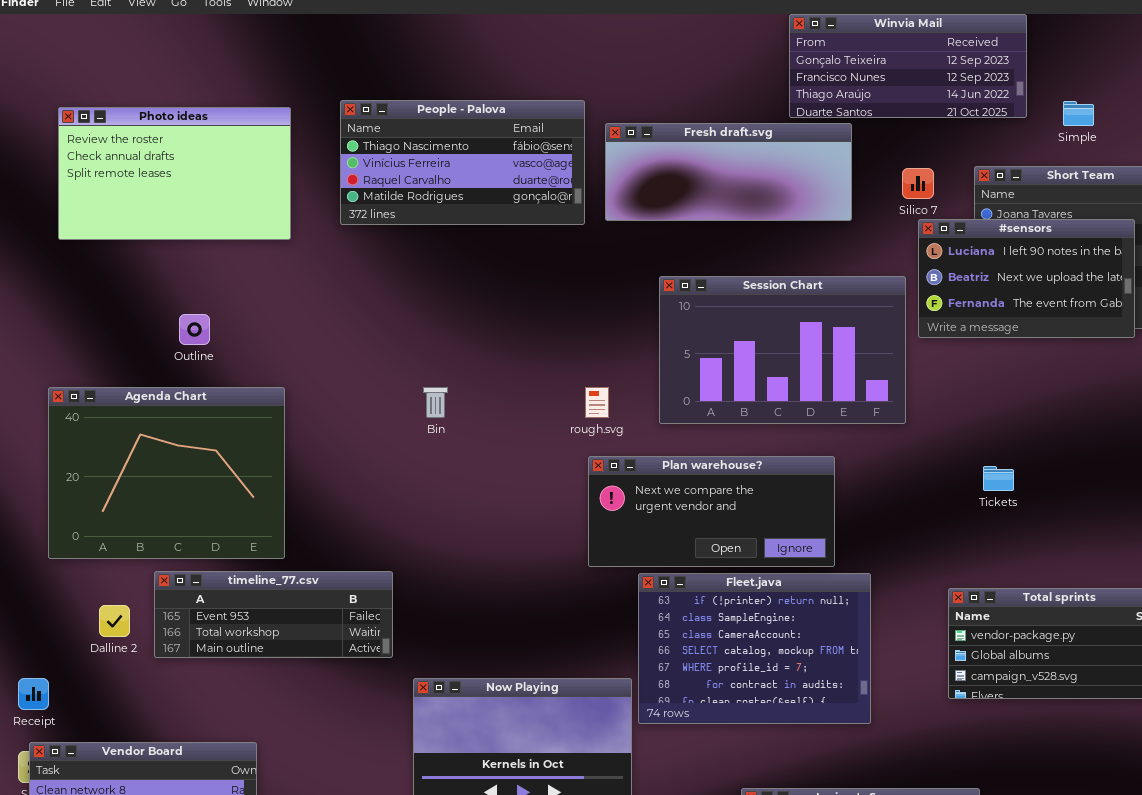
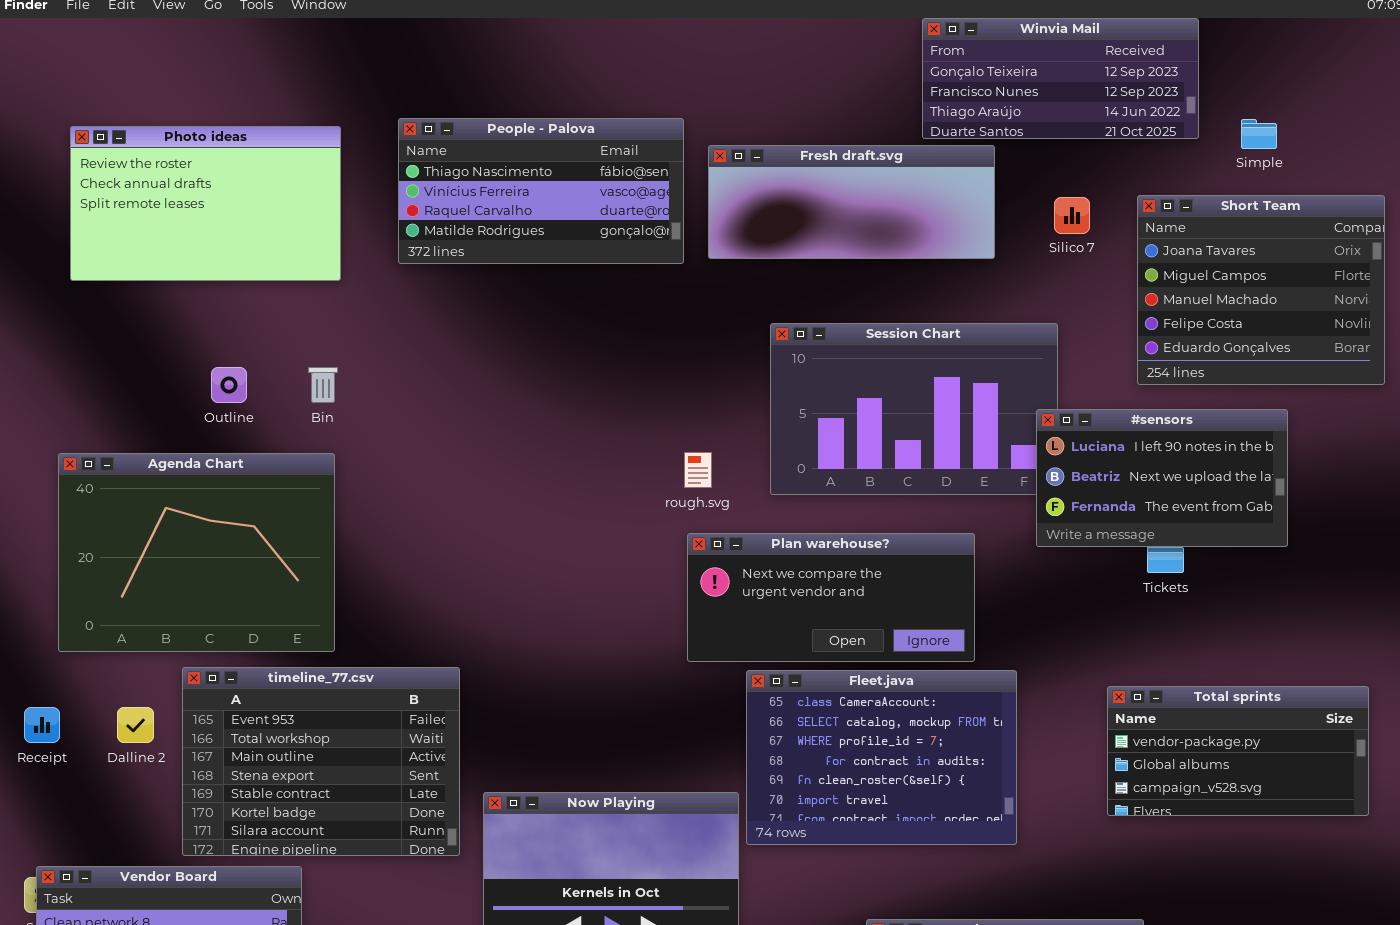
#sensors: [918,219,1135,338] -> [1036,409,1288,547], moved
Bin: [423,387,448,418] -> [308,367,338,403], moved
timeline_77.csv: [154,571,393,658] -> [182,667,460,856], resized
Fleet.java: [638,573,871,724] -> [746,670,1017,845], scrolled down 2 rows
Receipt: [18,678,49,710] -> [24,707,60,743], moved

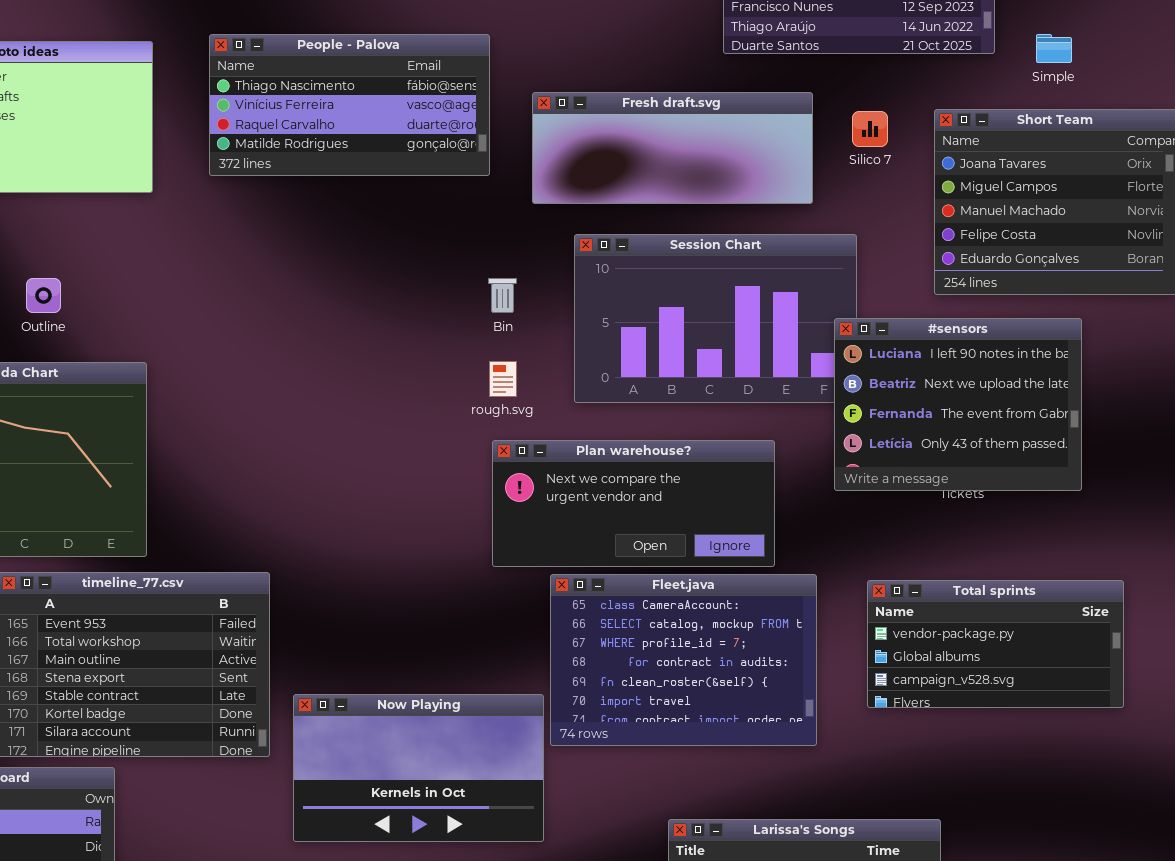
Fresh draft.svg: [708,145,995,259] -> [532,92,813,204], moved
Bin: [308,367,338,403] -> [488,278,517,313], moved
#sensors: [1036,409,1288,547] -> [834,318,1082,491], resized
Total sprints: [1107,686,1369,816] -> [867,580,1124,708], moved

